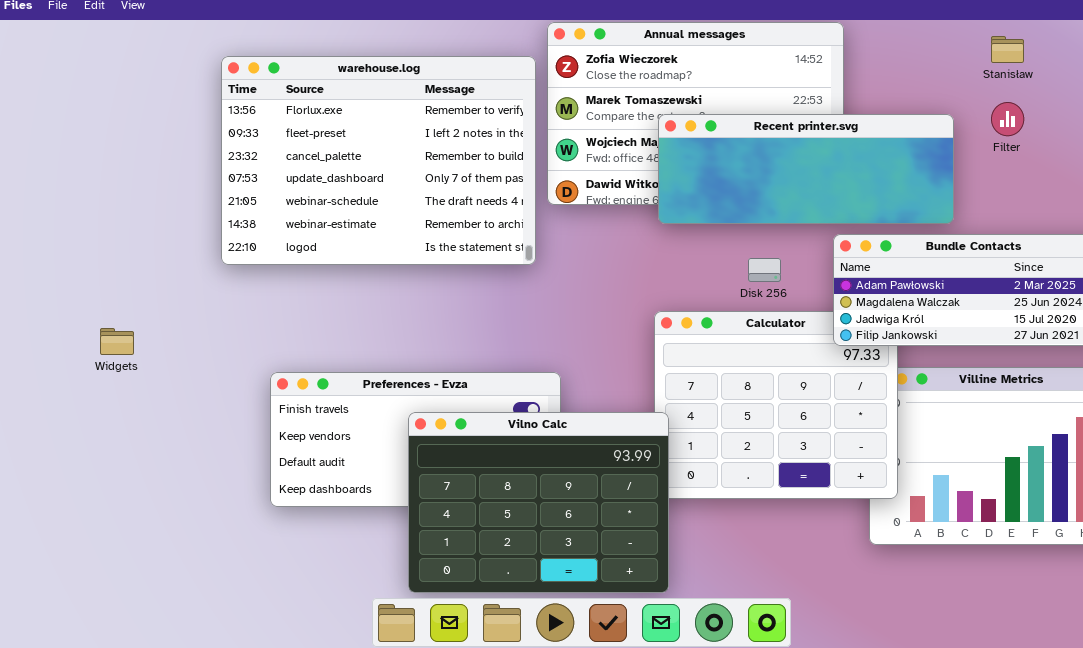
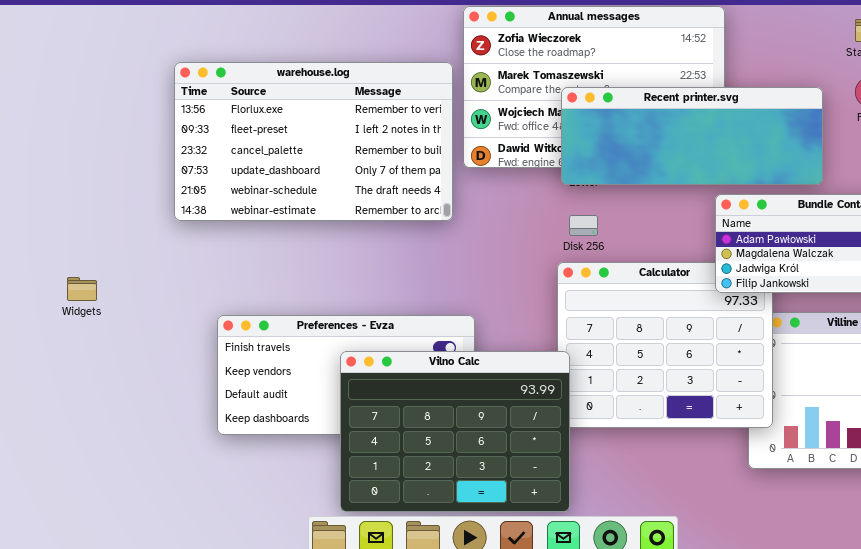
warehouse.log: [221,56,536,265] -> [174,62,453,221], resized
Disk 256: [748,258,781,282] -> [569,215,598,236], moved

